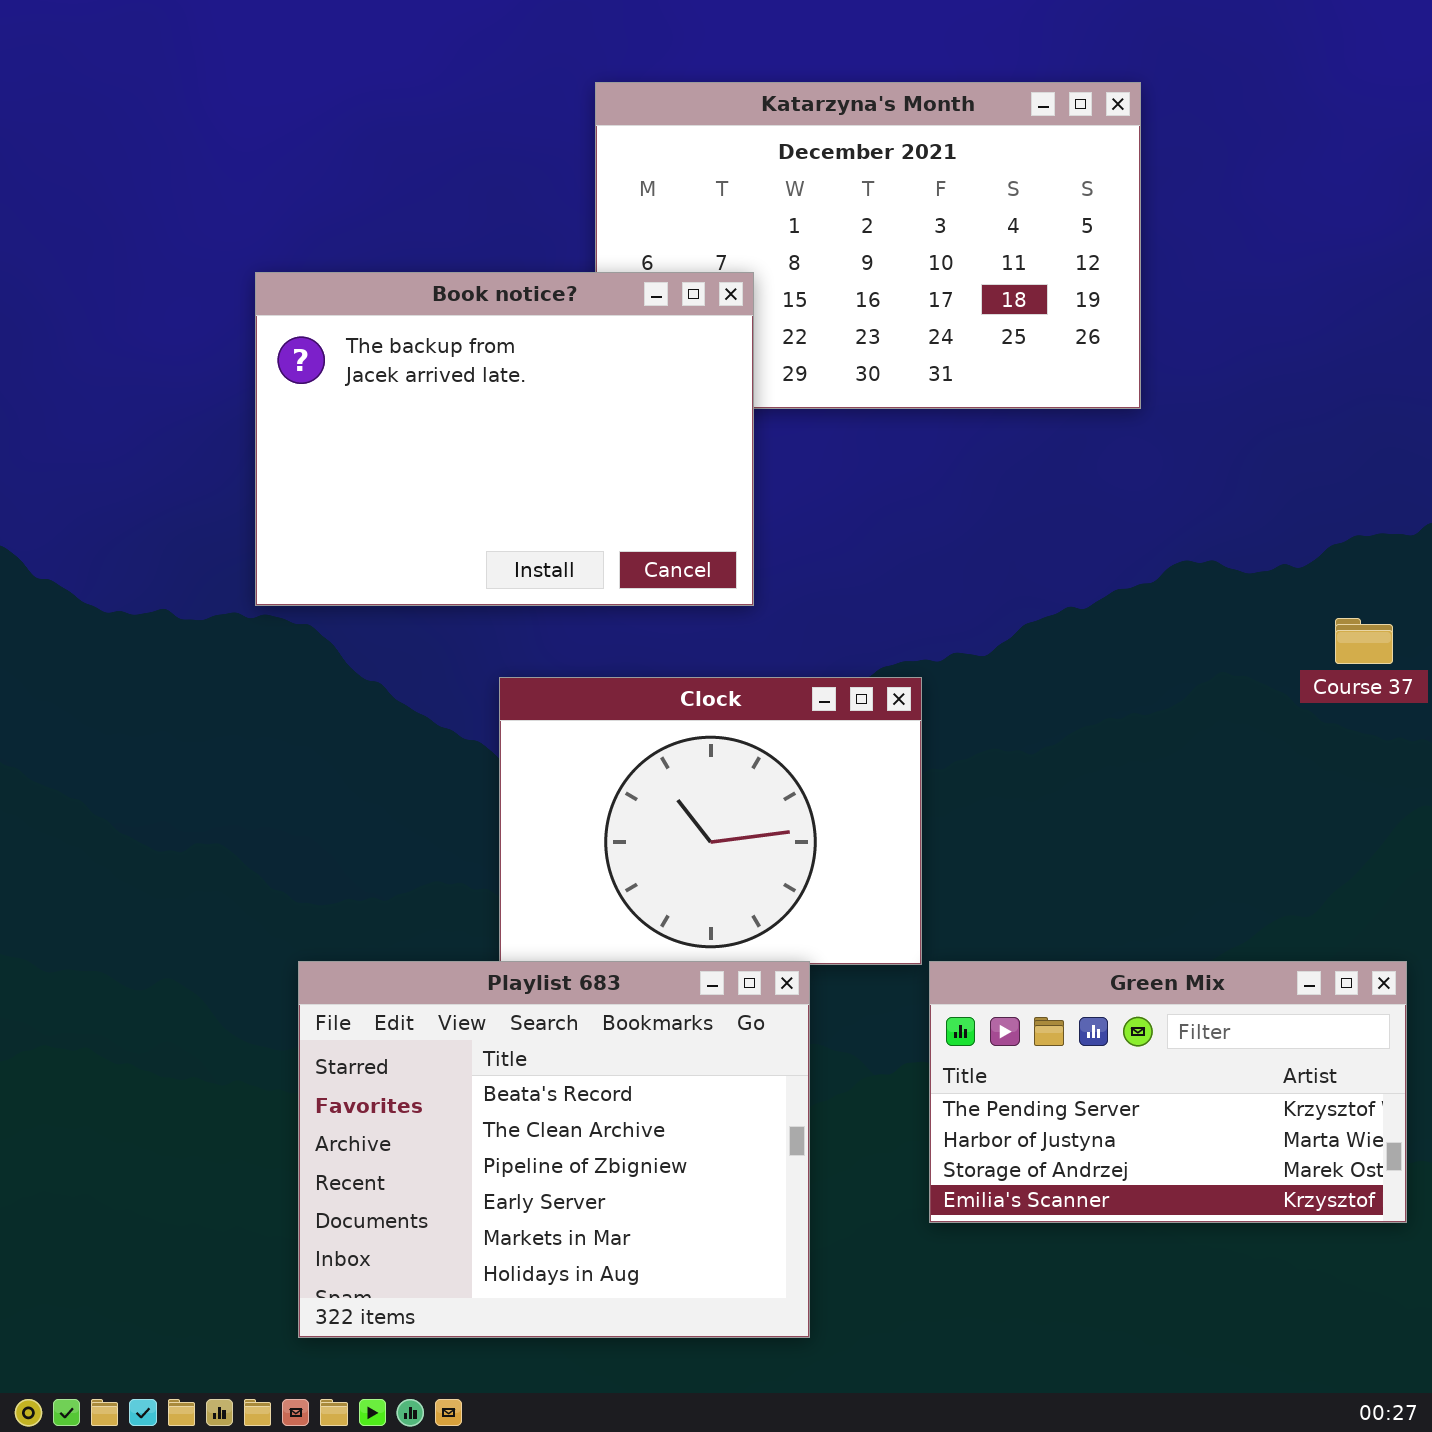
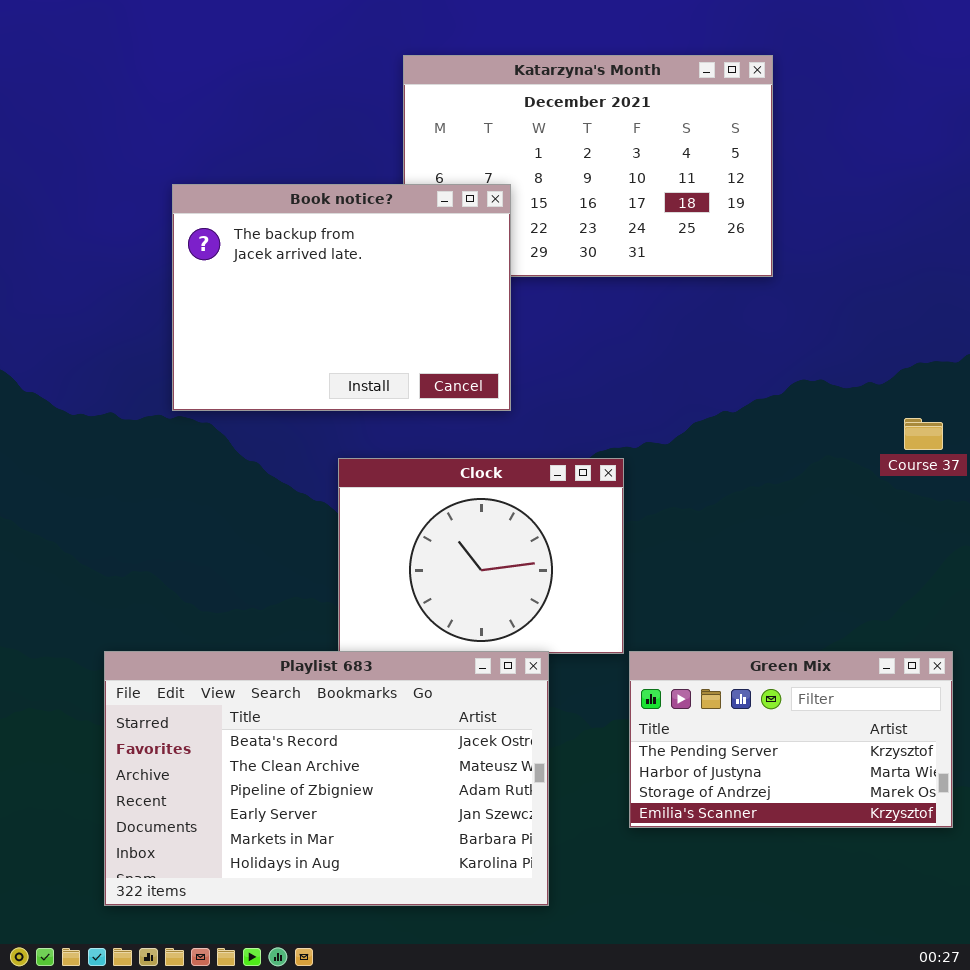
Playlist 683: [298,961,810,1338] -> [104,651,549,906], resized

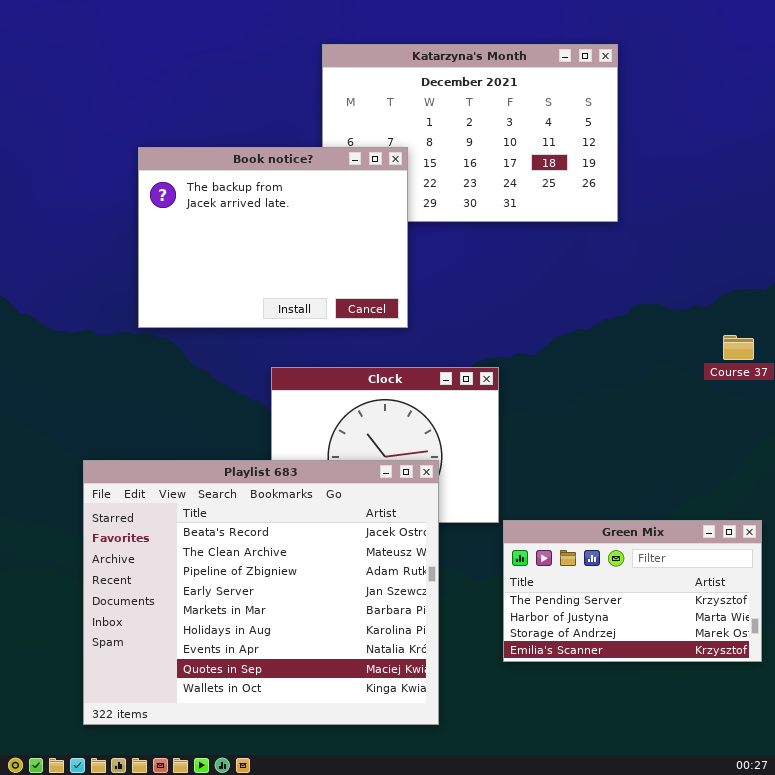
Playlist 683: [104,651,549,906] -> [83,460,439,725], resized

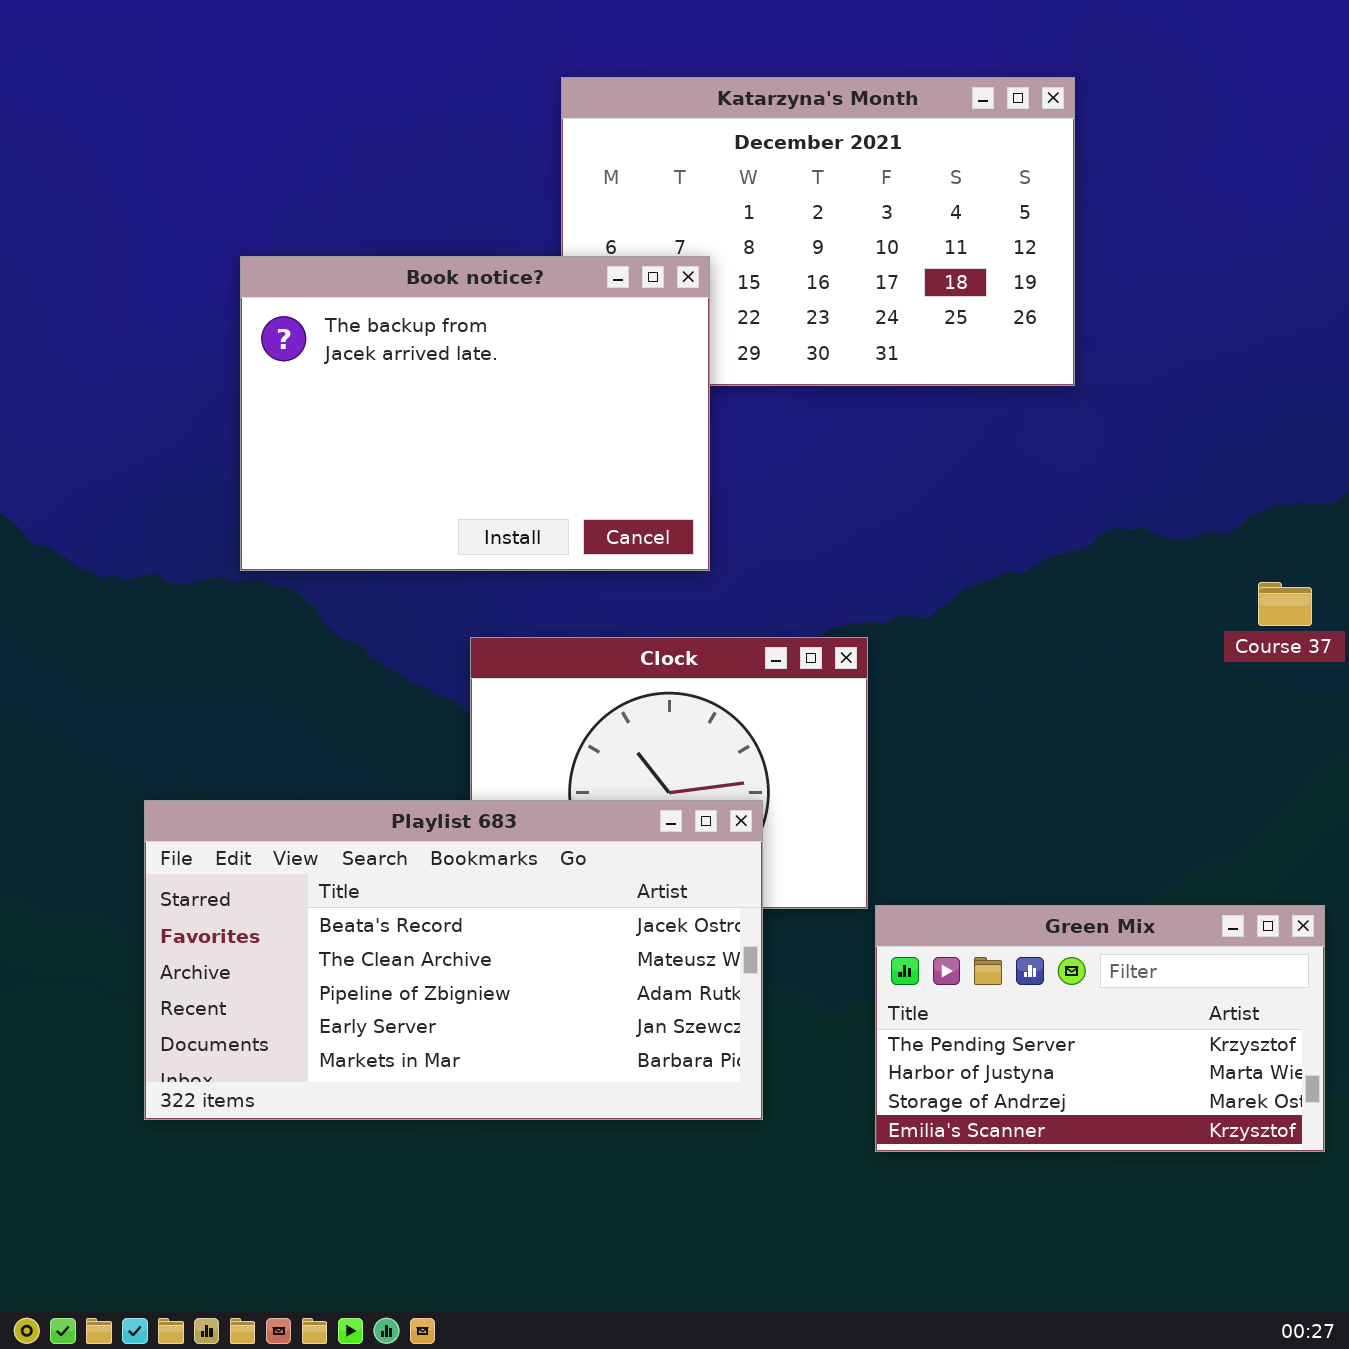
Playlist 683: [83,460,439,725] -> [144,800,763,1120], resized

